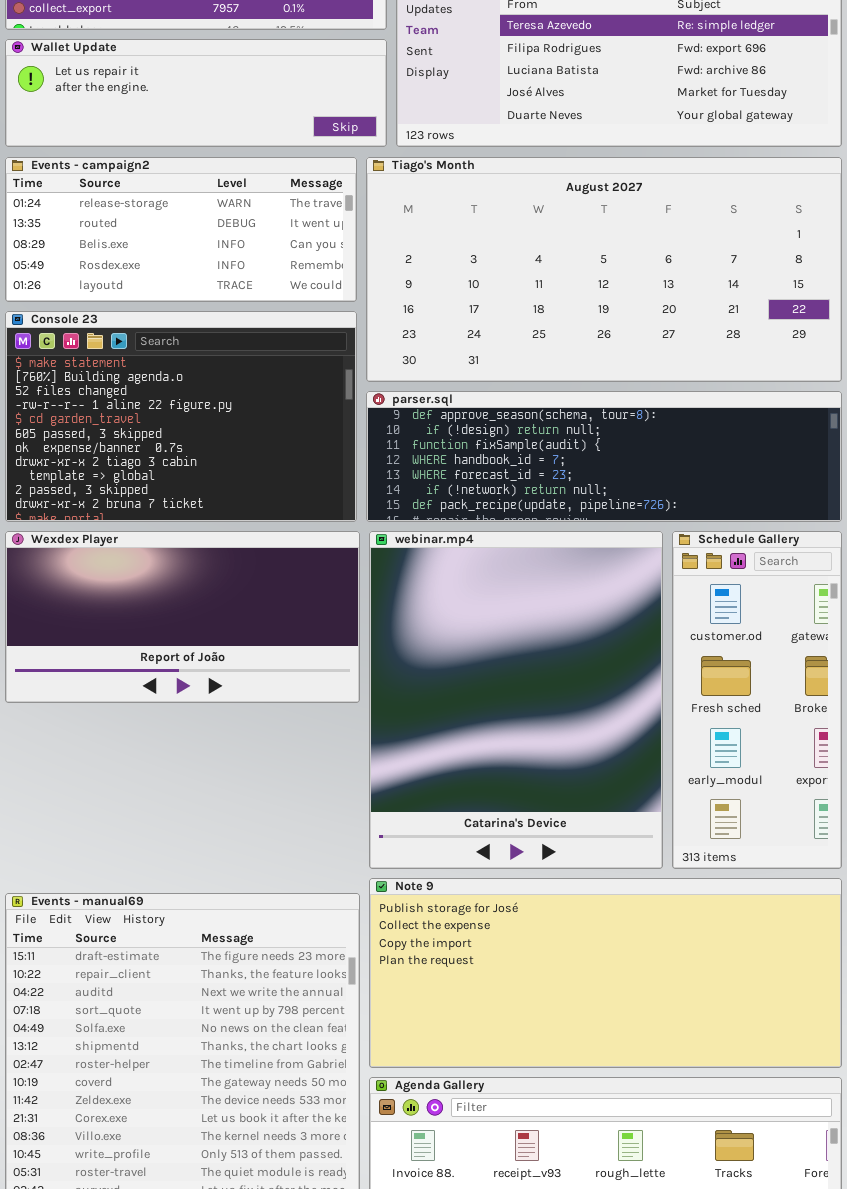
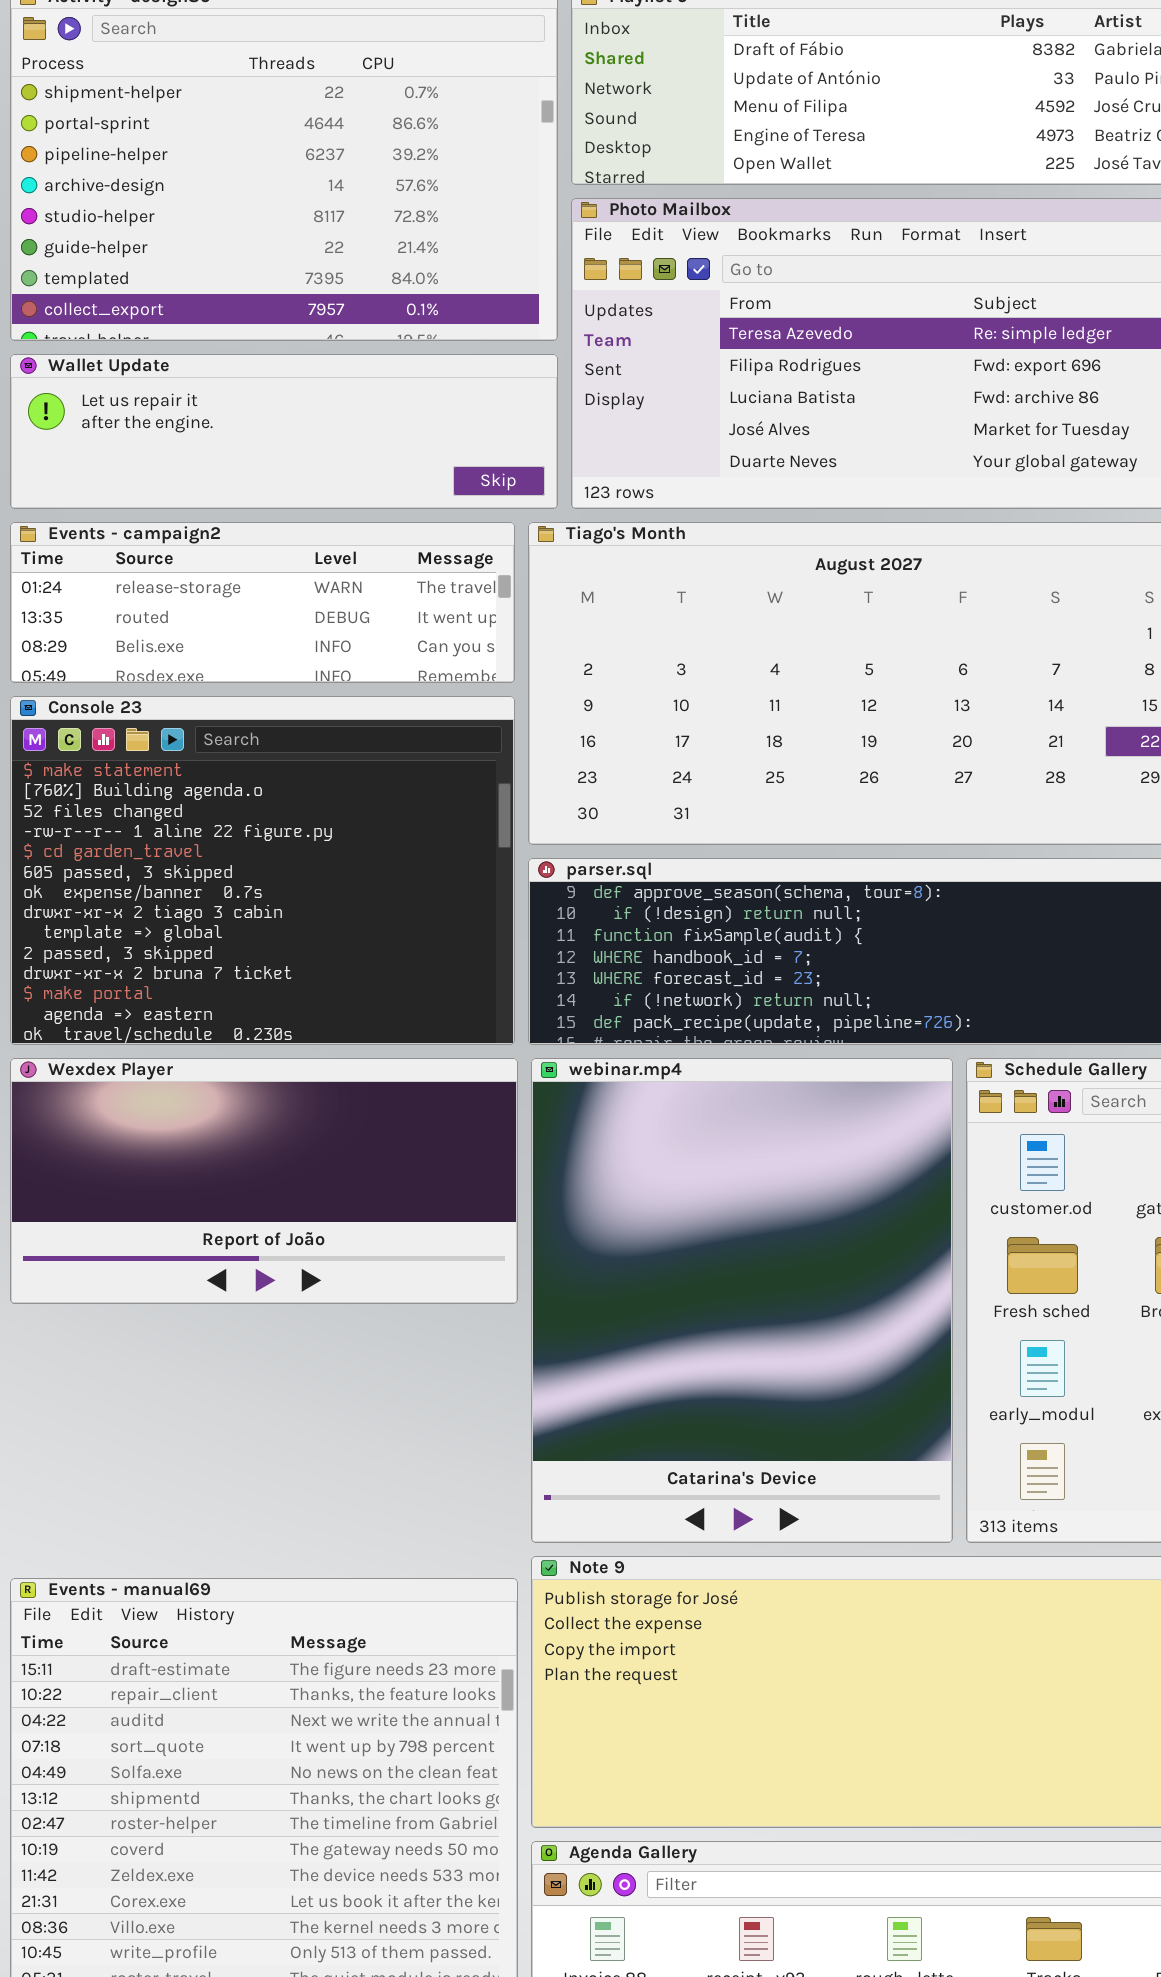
Events - campaign2: [5,157,357,302] -> [10,522,515,683], resized
Console 23: [5,311,357,522] -> [10,696,515,1045], resized

